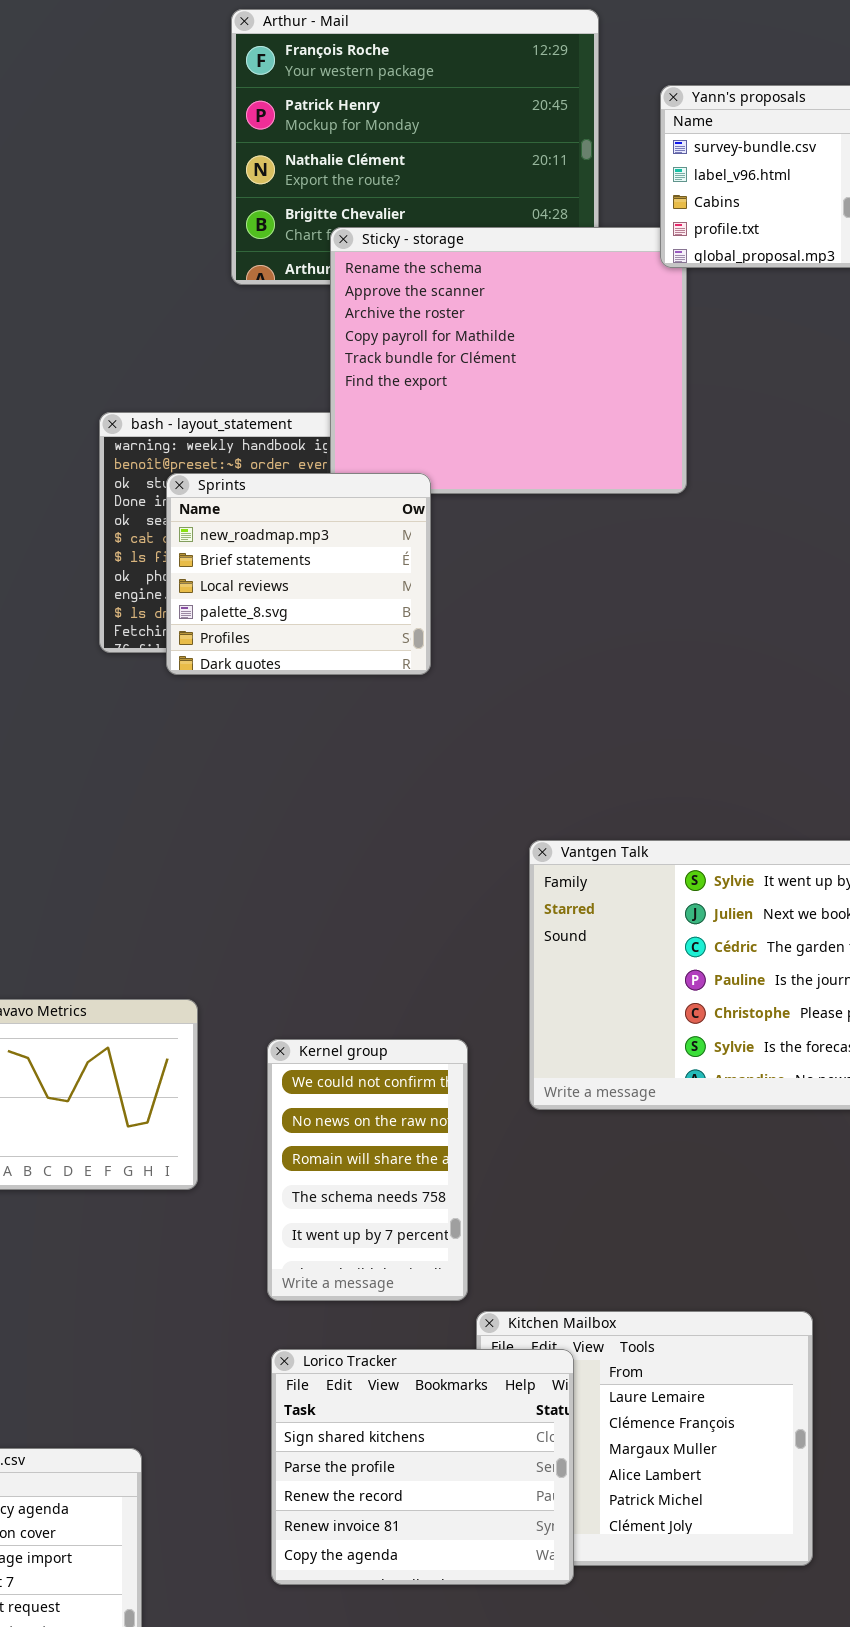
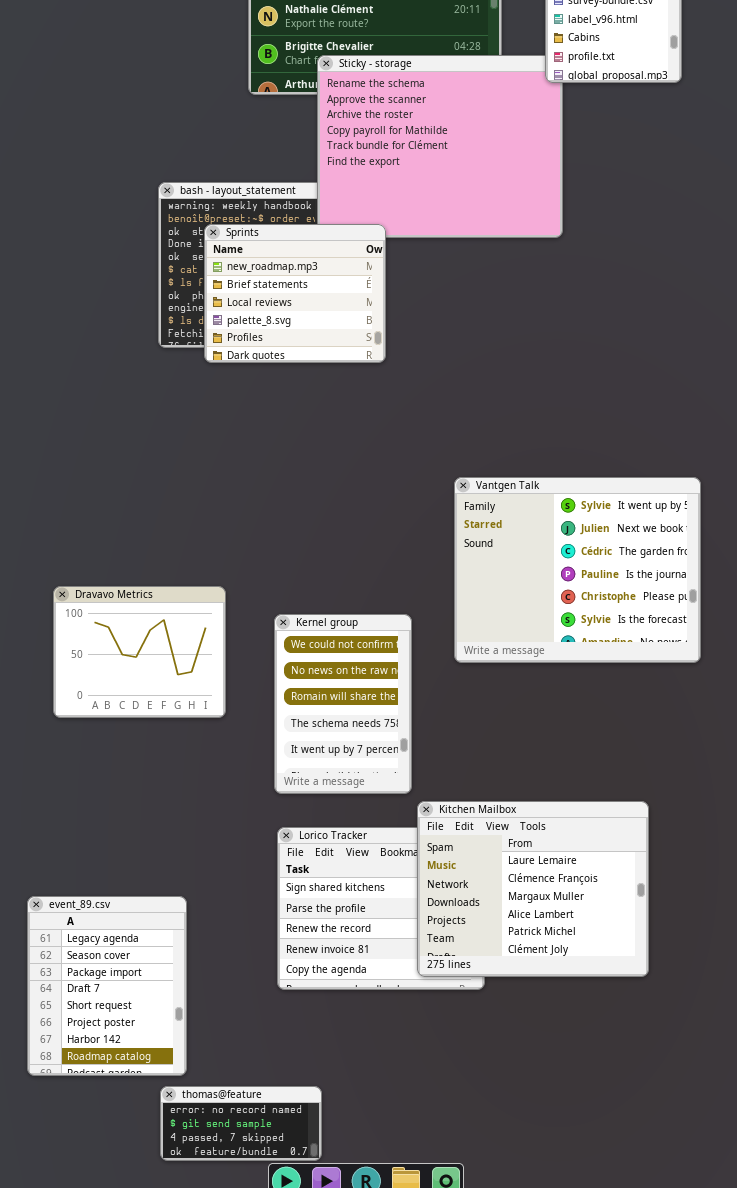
Kitchen Mailbox: [476,1311,813,1566] -> [417,801,649,977], raised

